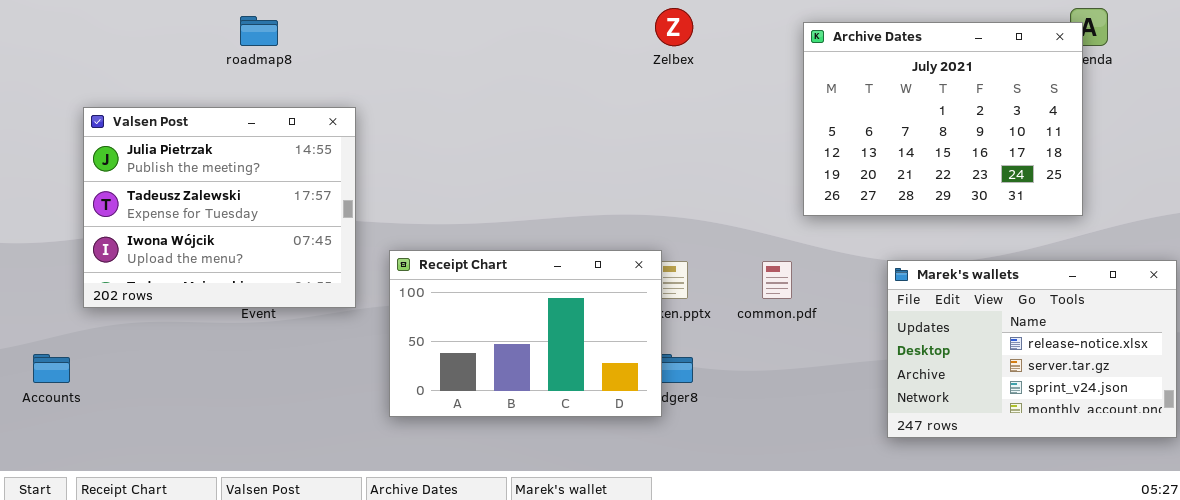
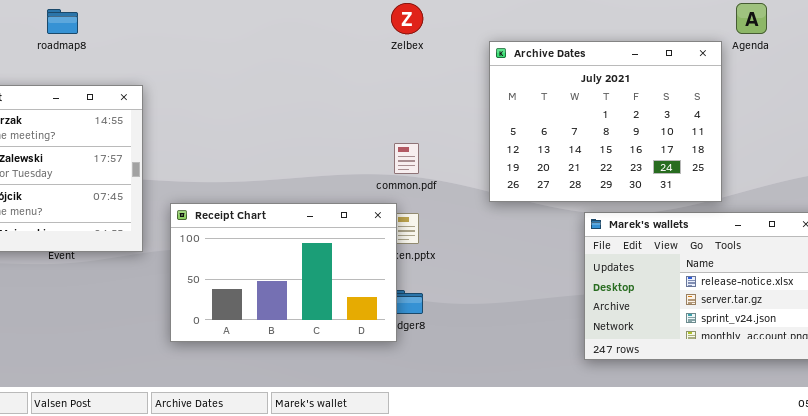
Archive Dates: [803,22,1083,216] -> [489,41,722,202], moved
common.pdf: [762,261,792,299] -> [394,143,419,174], moved

